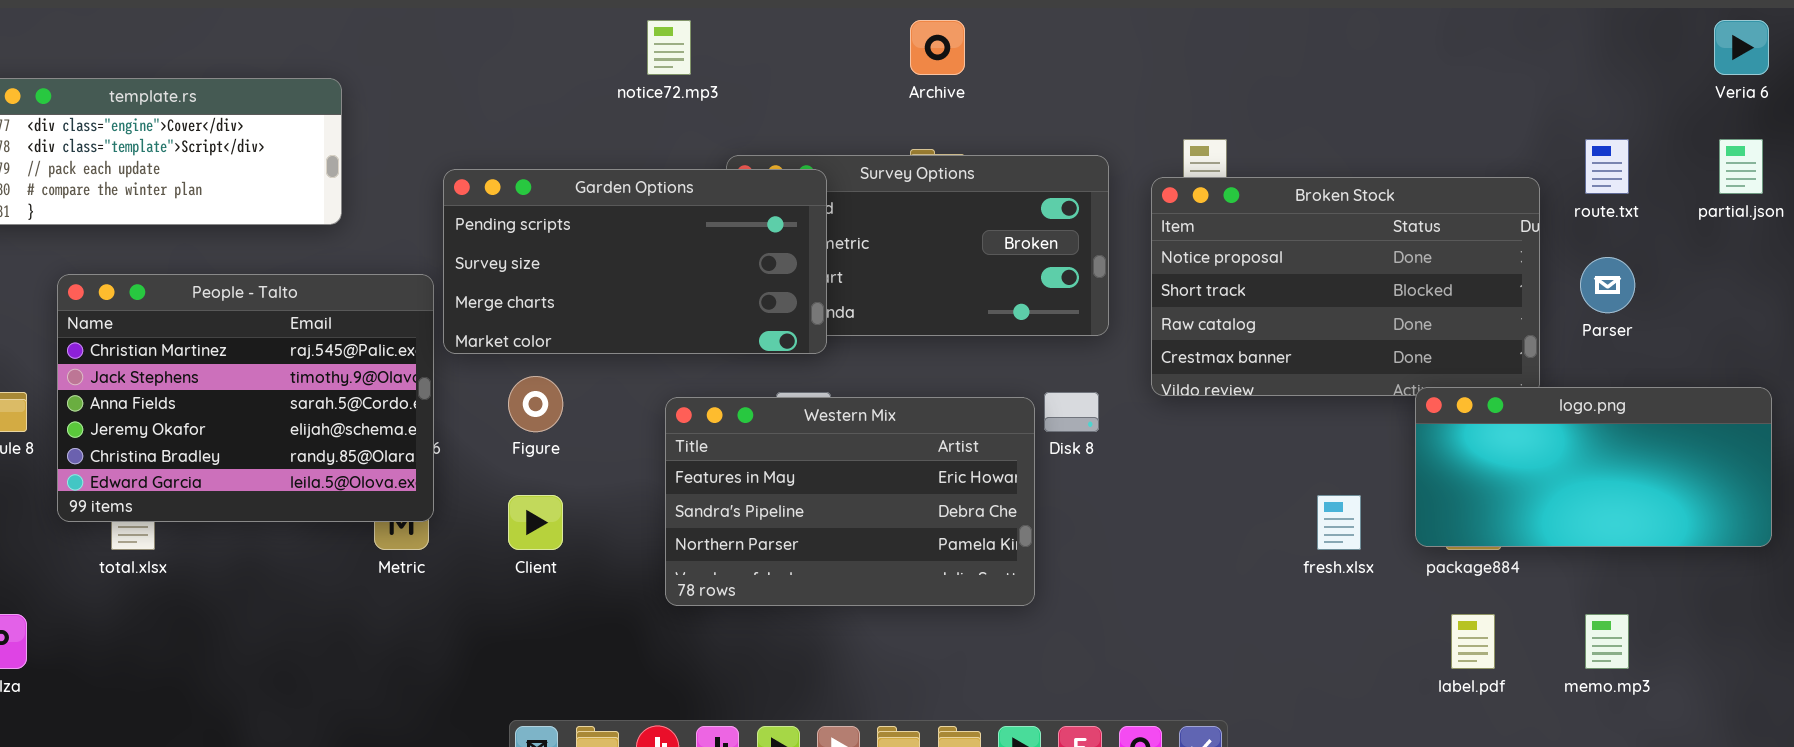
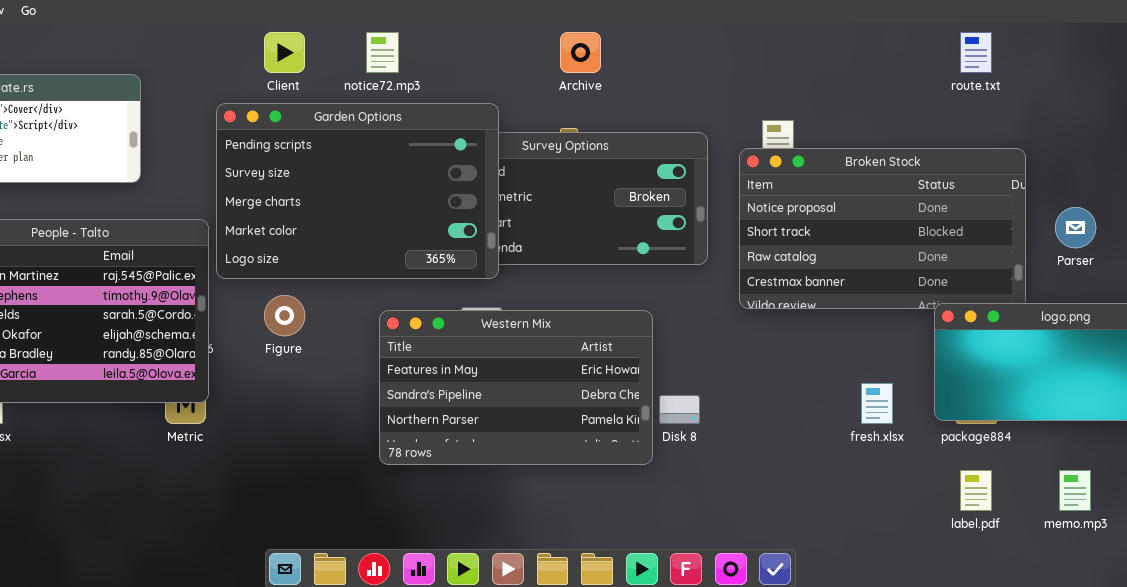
route.txt: [1585,139,1629,194] -> [960,32,992,73], moved
Garden Options: [443,169,827,354] -> [216,103,499,279], resized
Disk 8: [1044,392,1099,432] -> [659,395,700,424], moved
Client: [508,495,563,550] -> [264,32,305,73], moved

